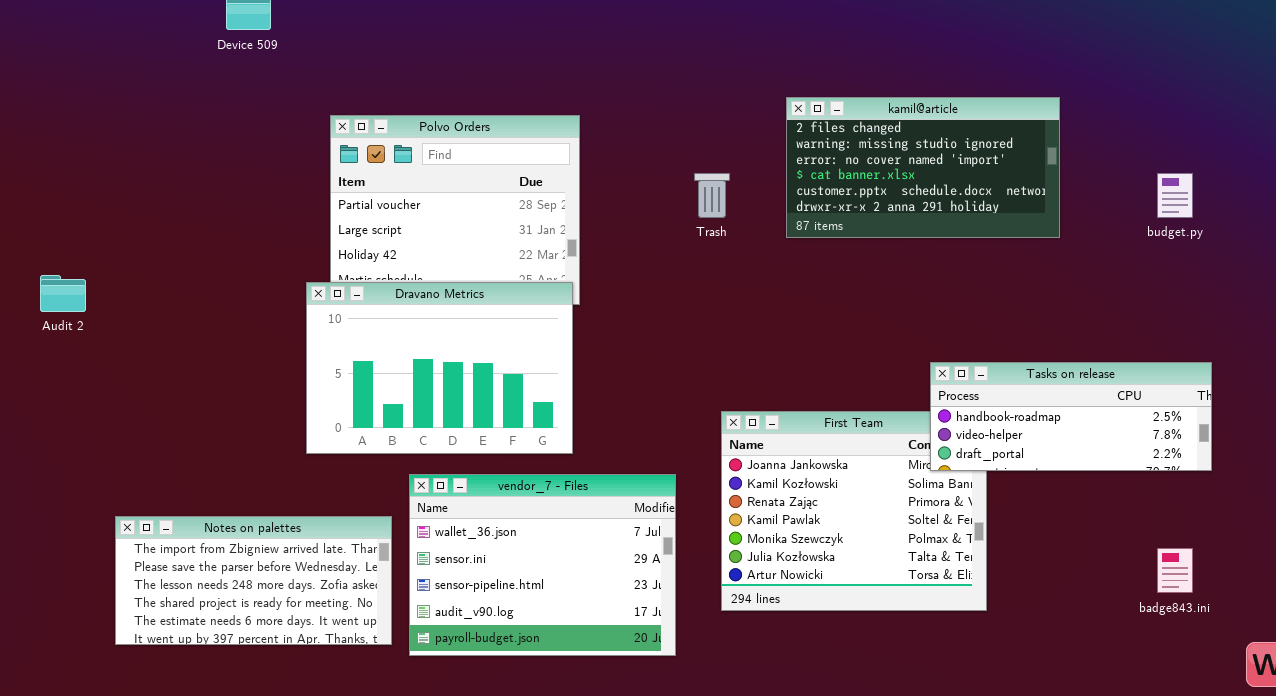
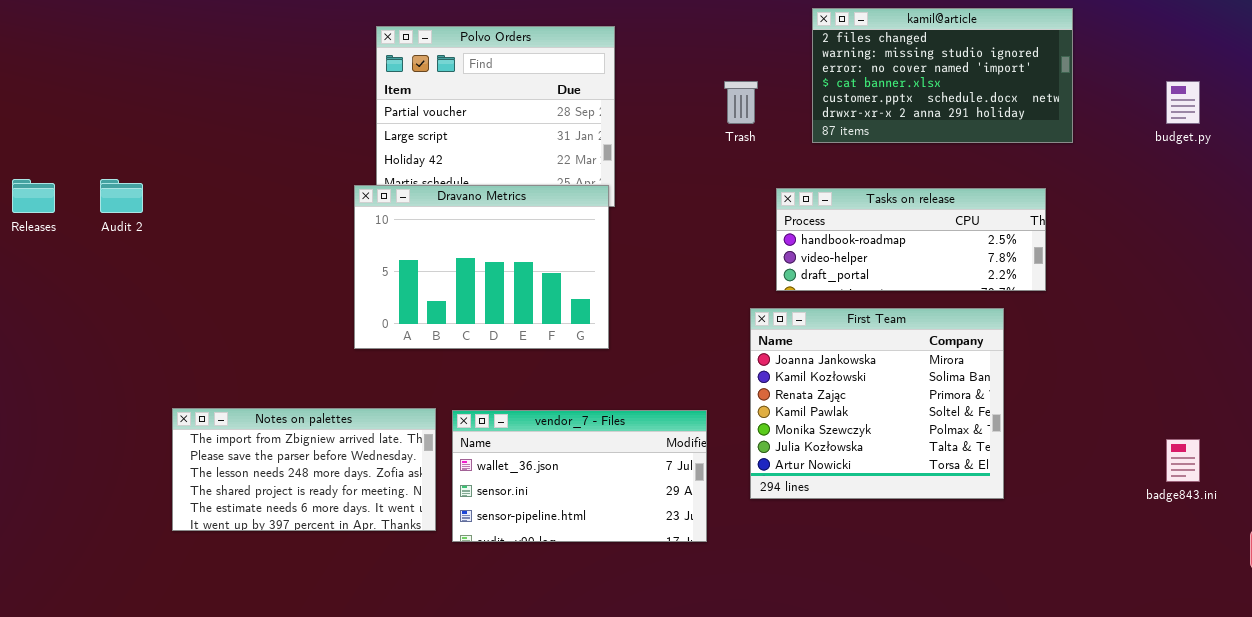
Tasks on release: [930,362,1212,471] -> [776,188,1046,291], moved
vendor_7 - Files: [409,474,676,656] -> [452,410,707,542], resized

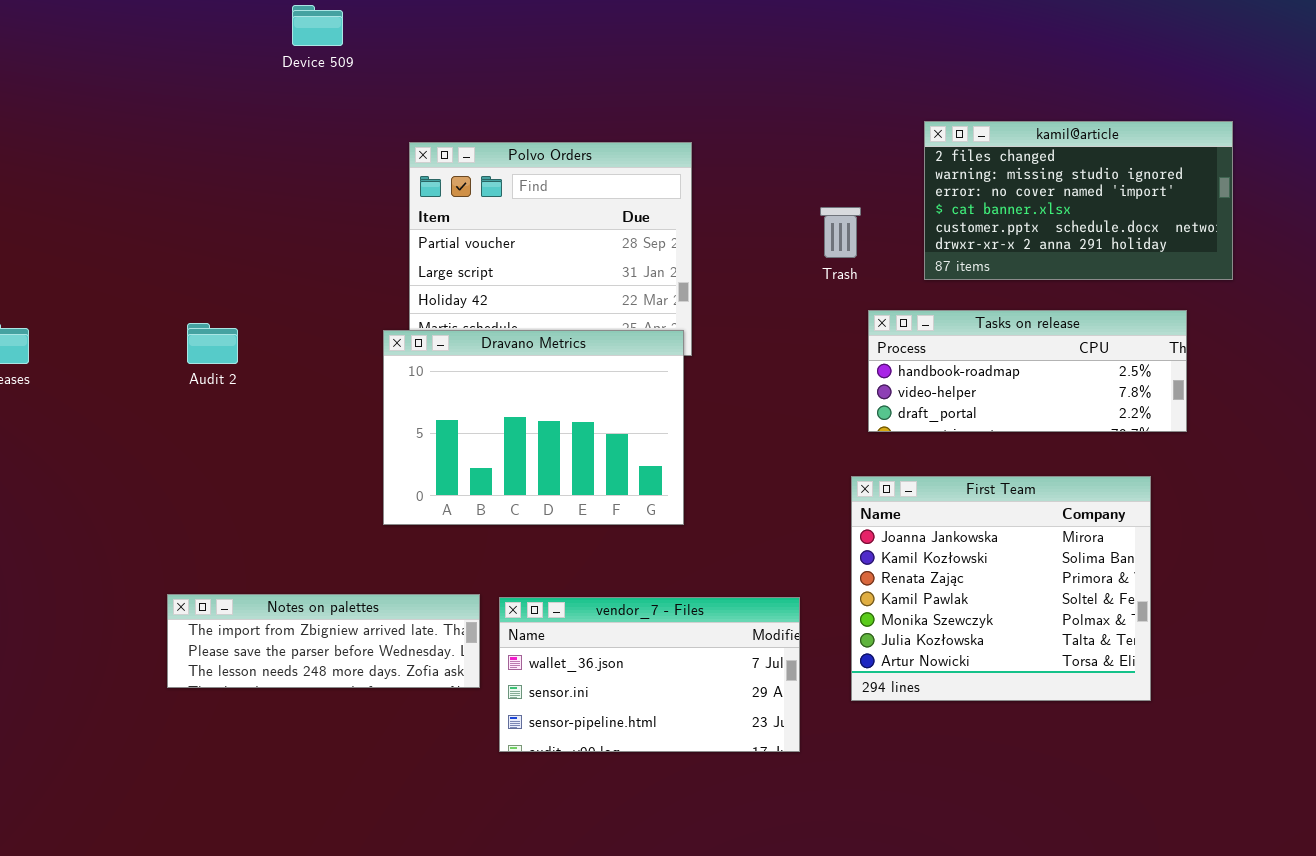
Audit 2: [100,179,143,213] -> [187,323,238,364], moved
Tasks on release: [776,188,1046,291] -> [868,310,1187,432], moved
Notes on palettes: [172,408,436,531] -> [167,594,480,688], resized

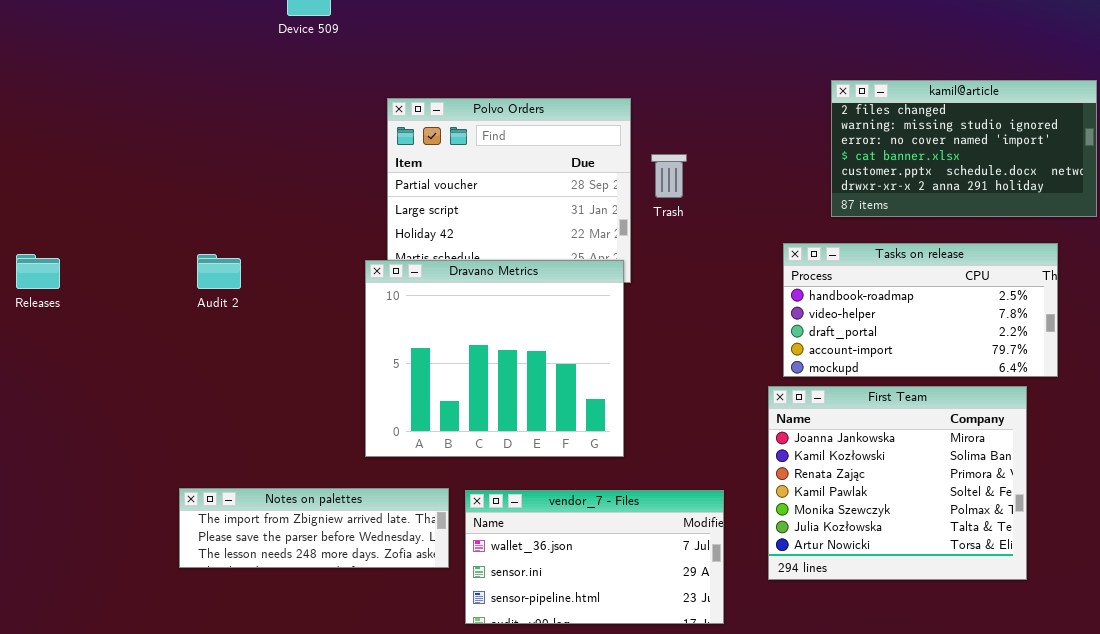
Trash: [820,207,861,258] -> [651,154,687,198], moved
Tasks on release: [868,310,1187,432] -> [783,243,1058,377], resized
Dravano Metrics: [383,330,684,525] -> [365,260,624,457], resized

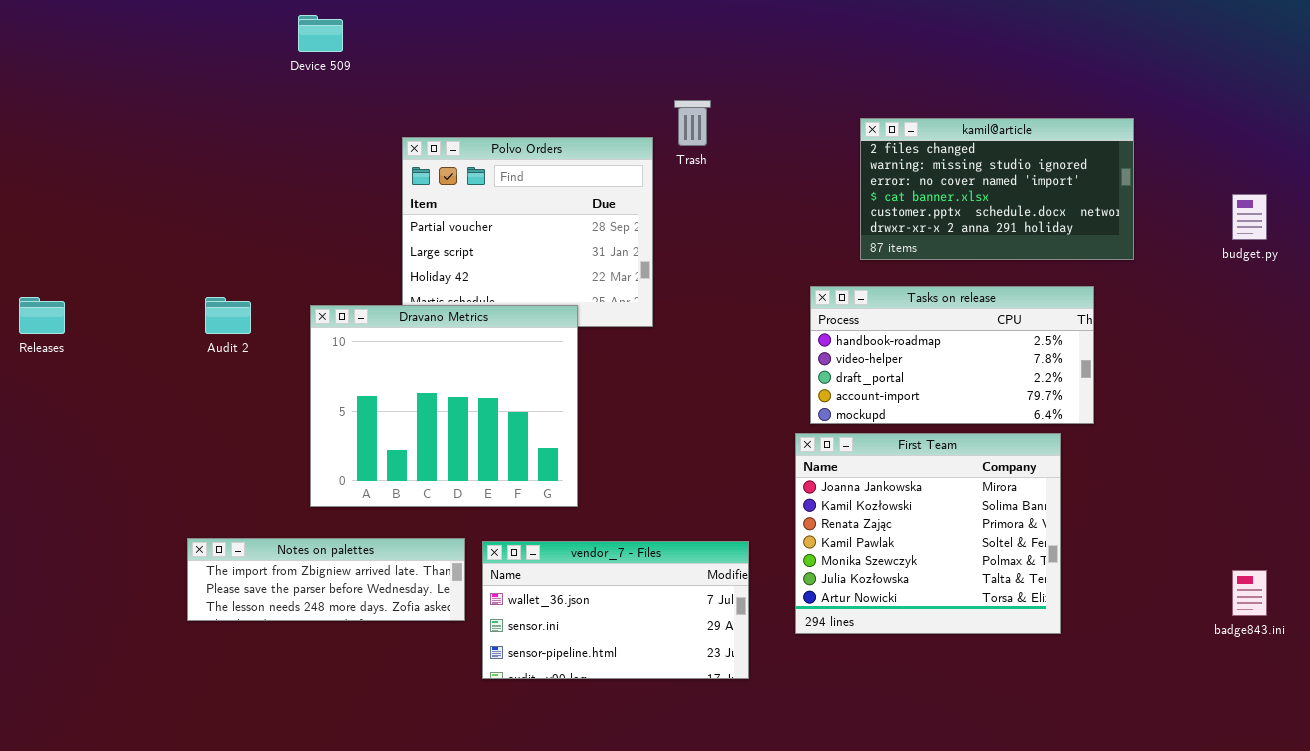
Trash: [651,154,687,198] -> [674,100,711,146], moved
Dravano Metrics: [365,260,624,457] -> [310,305,578,507], moved

